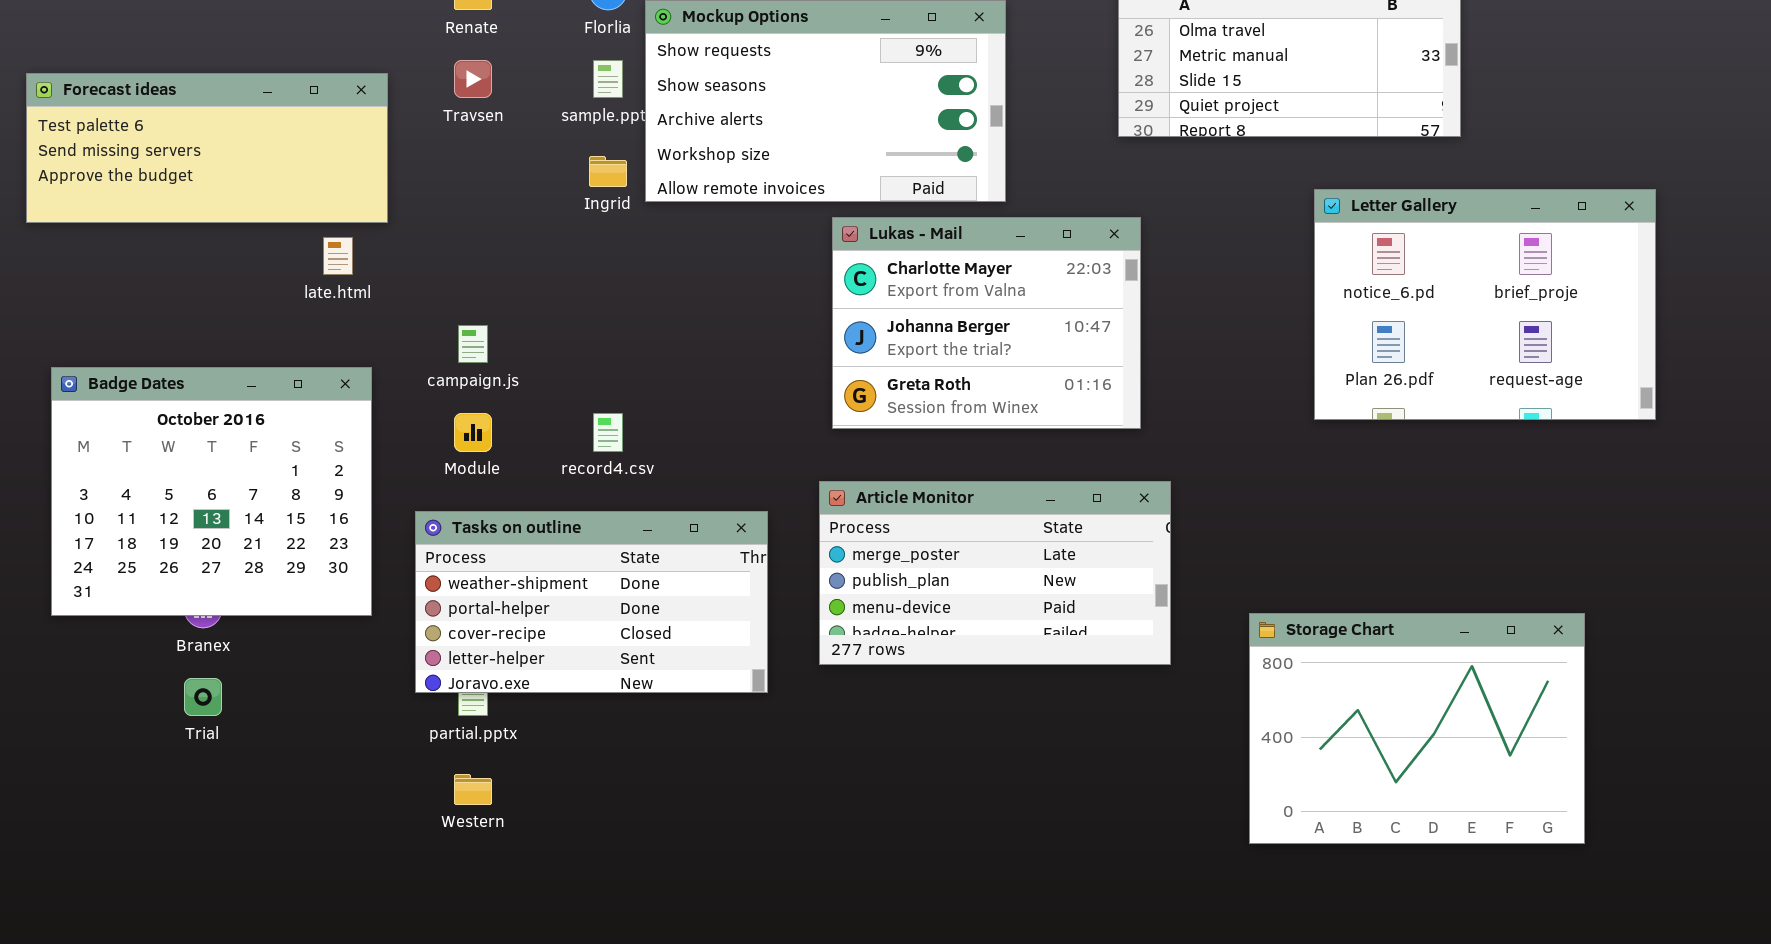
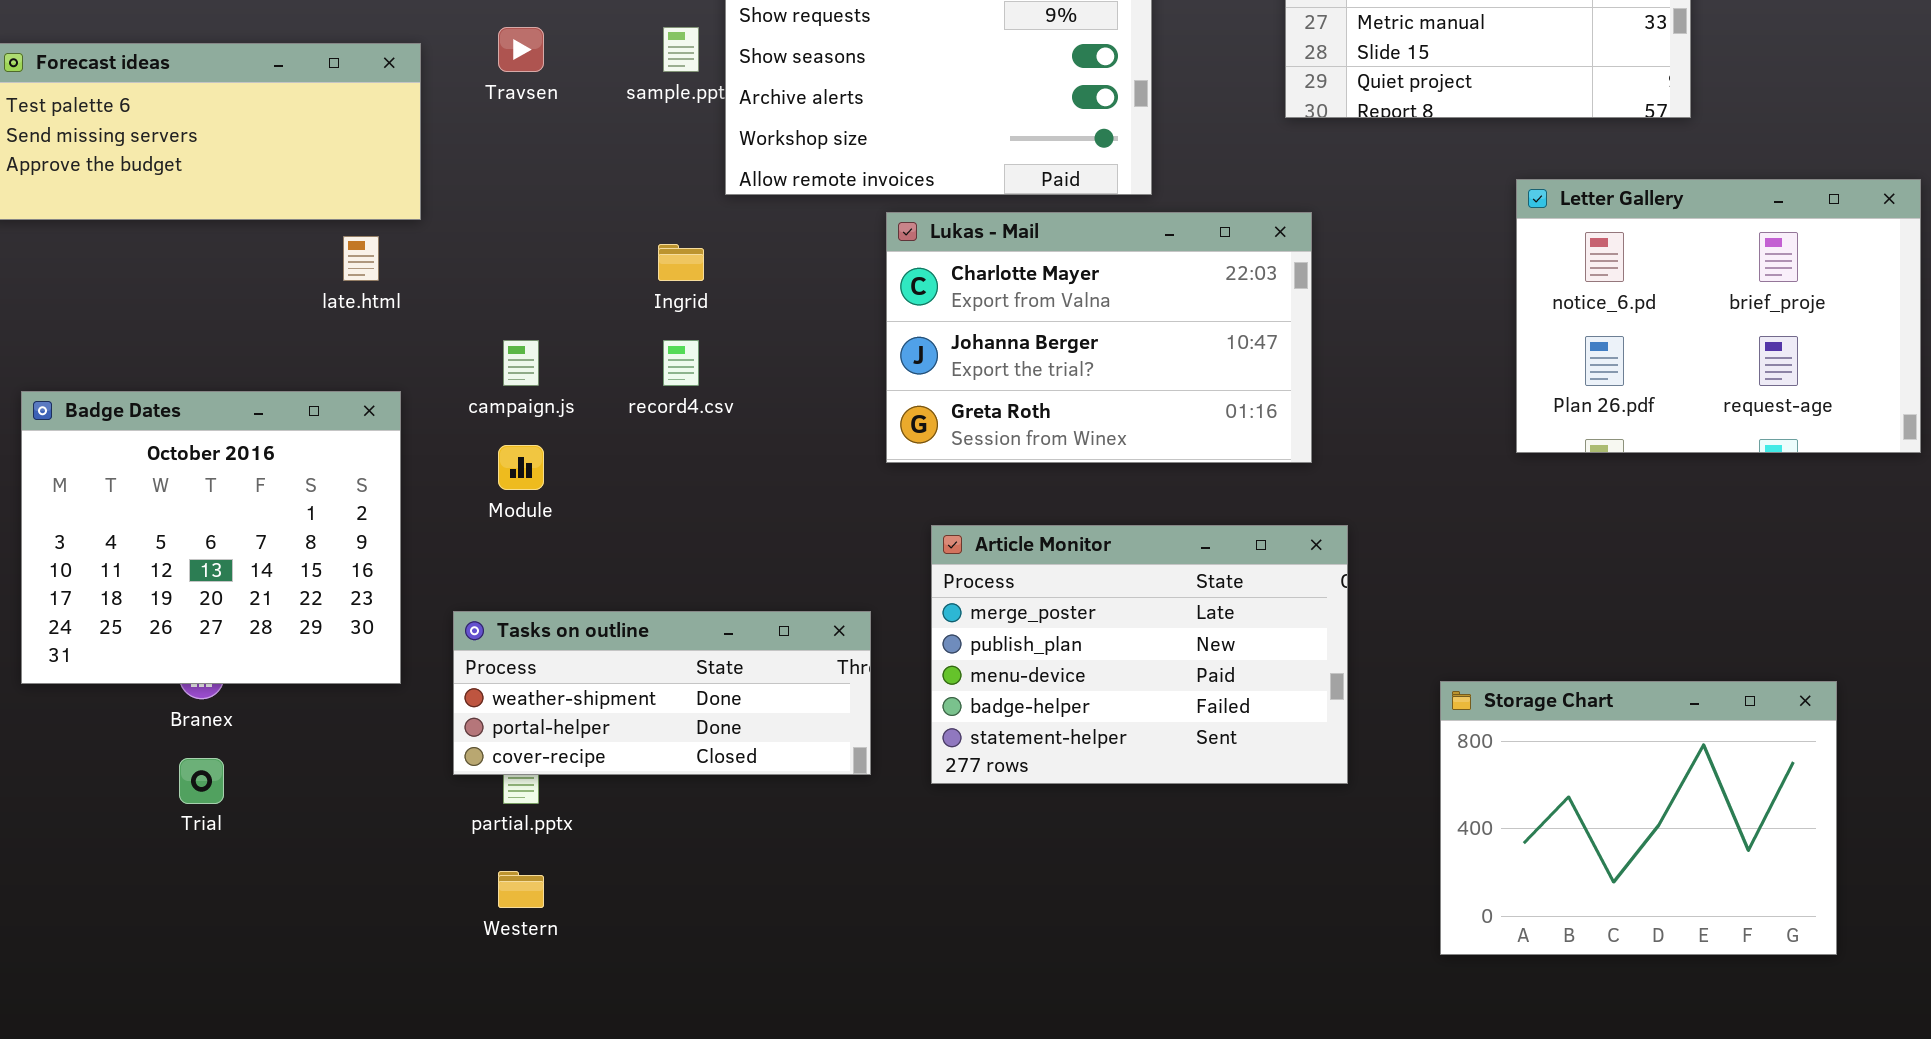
Ingrid: [589,156,627,187] -> [658,244,704,281], moved
Lukas - Mail: [832,217,1141,429] -> [886,212,1312,463], resized
record4.csv: [593,413,623,452] -> [663,340,699,386], moved
Article Monitor: [819,481,1171,665] -> [931,525,1348,784], resized
Tasks on outline: [415,511,768,693] -> [453,611,871,775], resized

